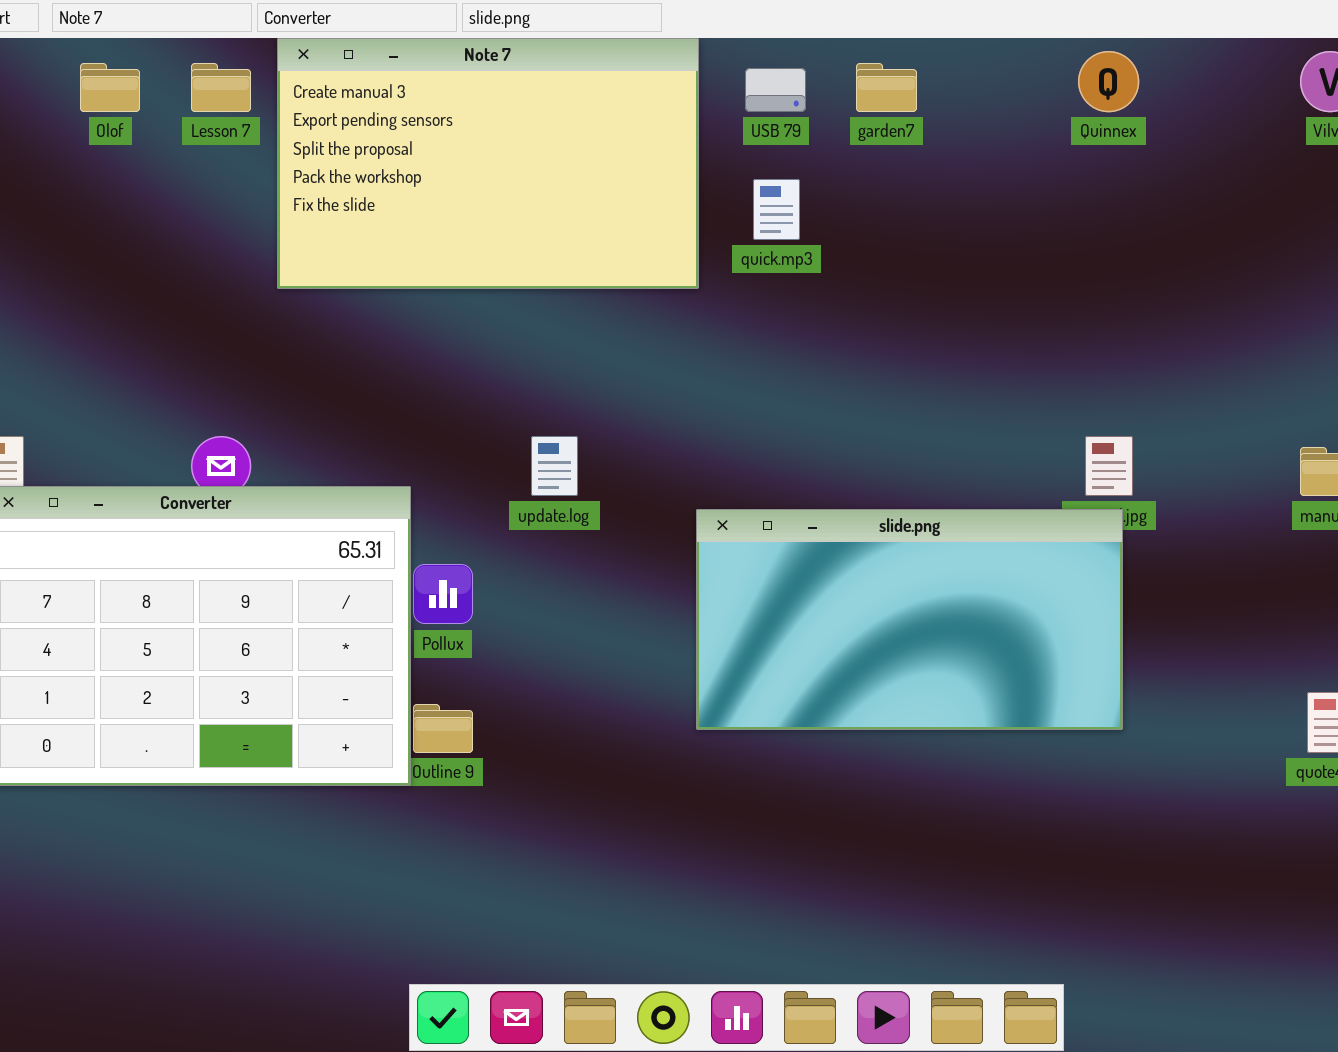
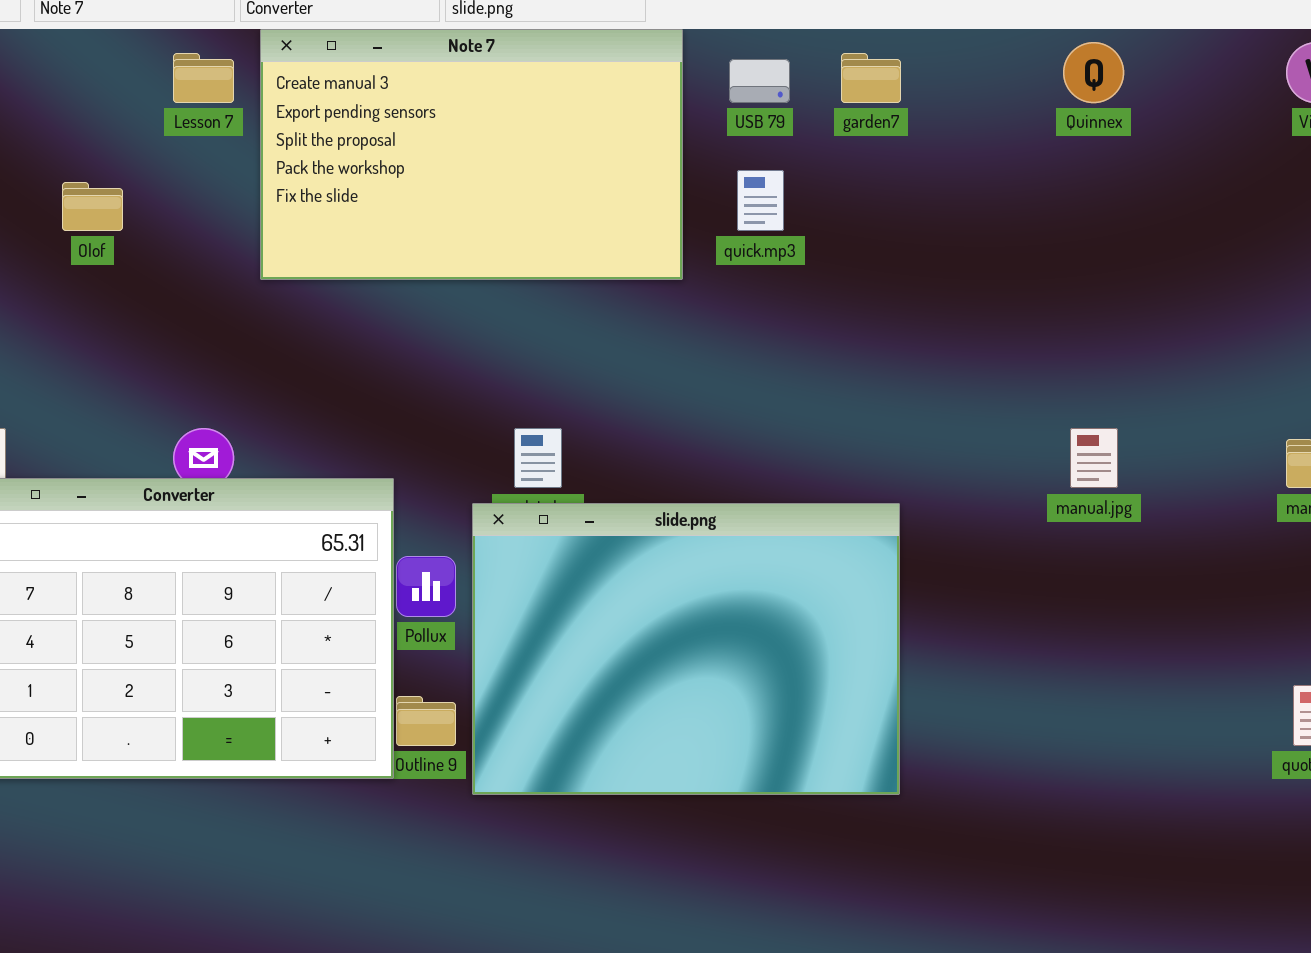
Olof: [80,63,140,112] -> [62,182,123,231], moved
slide.png: [696,509,1123,730] -> [472,503,900,795], moved, resized

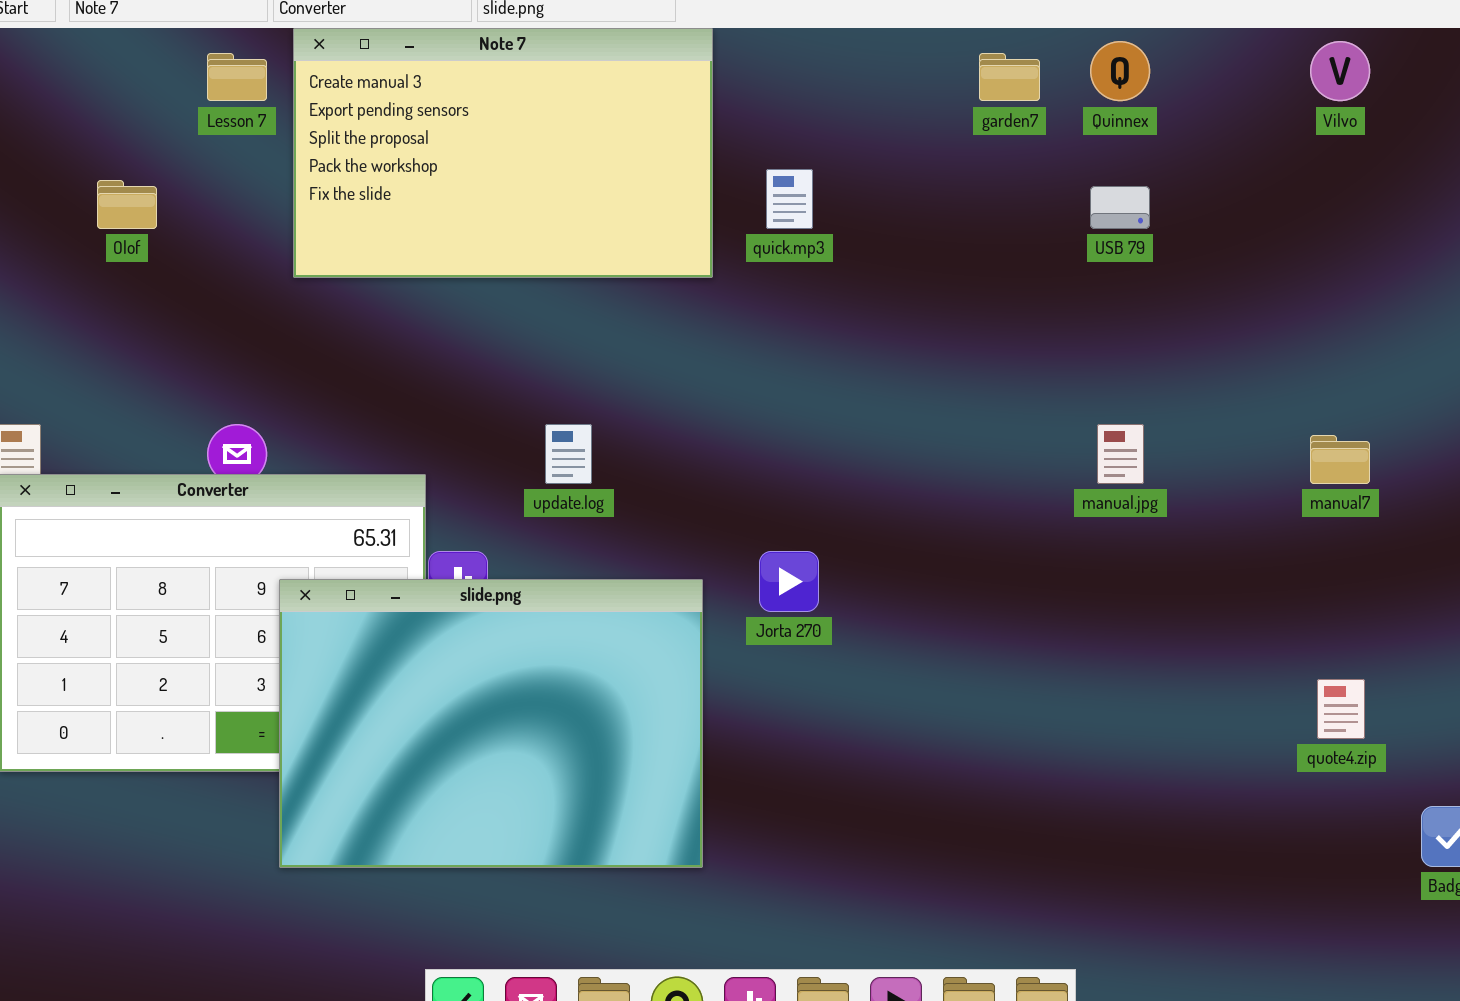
garden7: [841,53,901,103] -> [979,53,1040,101], moved
USB 79: [729,59,790,103] -> [1090,186,1150,229], moved
slide.png: [472,503,900,795] -> [279,579,703,868], moved

